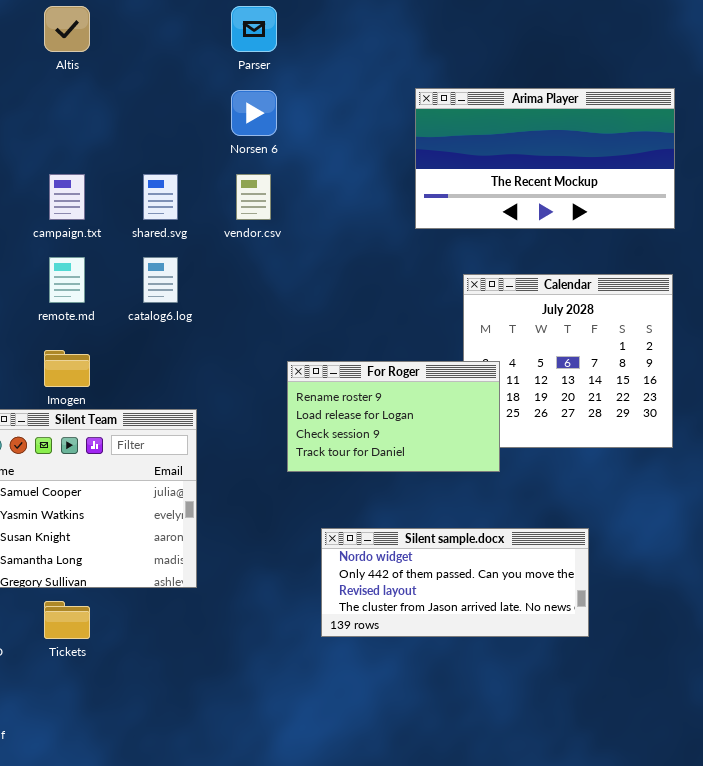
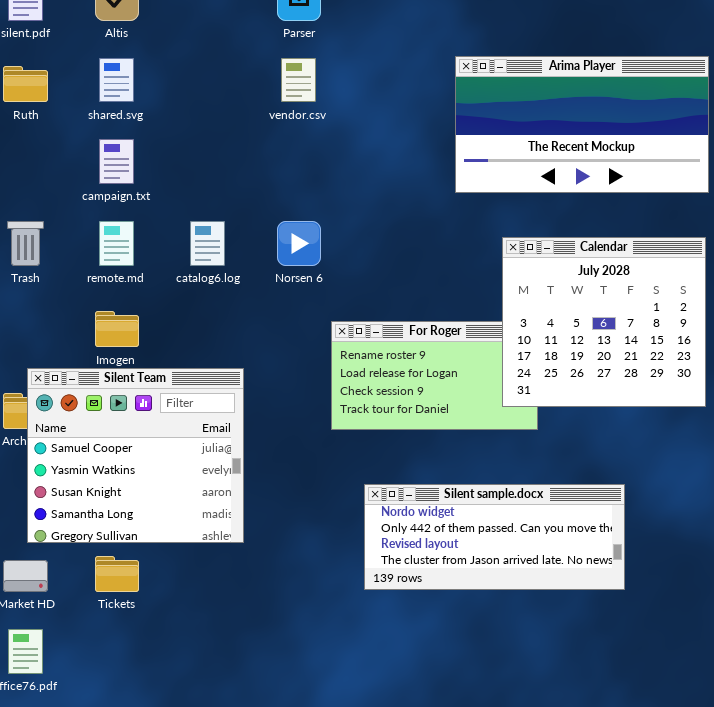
Norsen 6: [231,90,277,136] -> [277,221,321,266], moved
shared.svg: [143,174,178,220] -> [99,58,134,102], moved
vendor.csv: [236,174,271,220] -> [281,58,316,102], moved
Calendar: [463,274,673,448] -> [502,237,706,407], raised

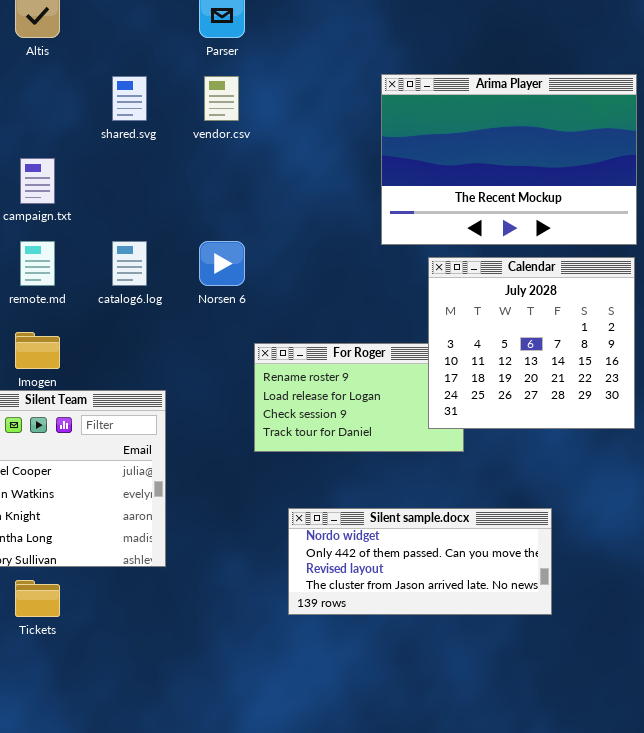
Arima Player: [455,56,709,193] -> [381,74,637,245], resized
shared.svg: [99,58,134,102] -> [112,76,147,121], moved

